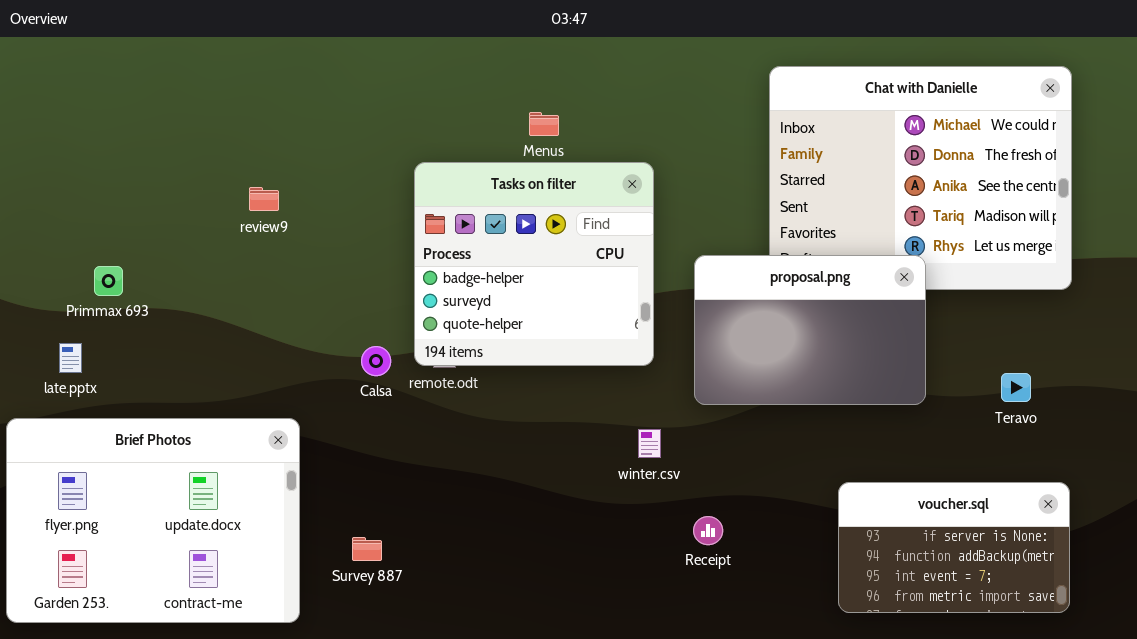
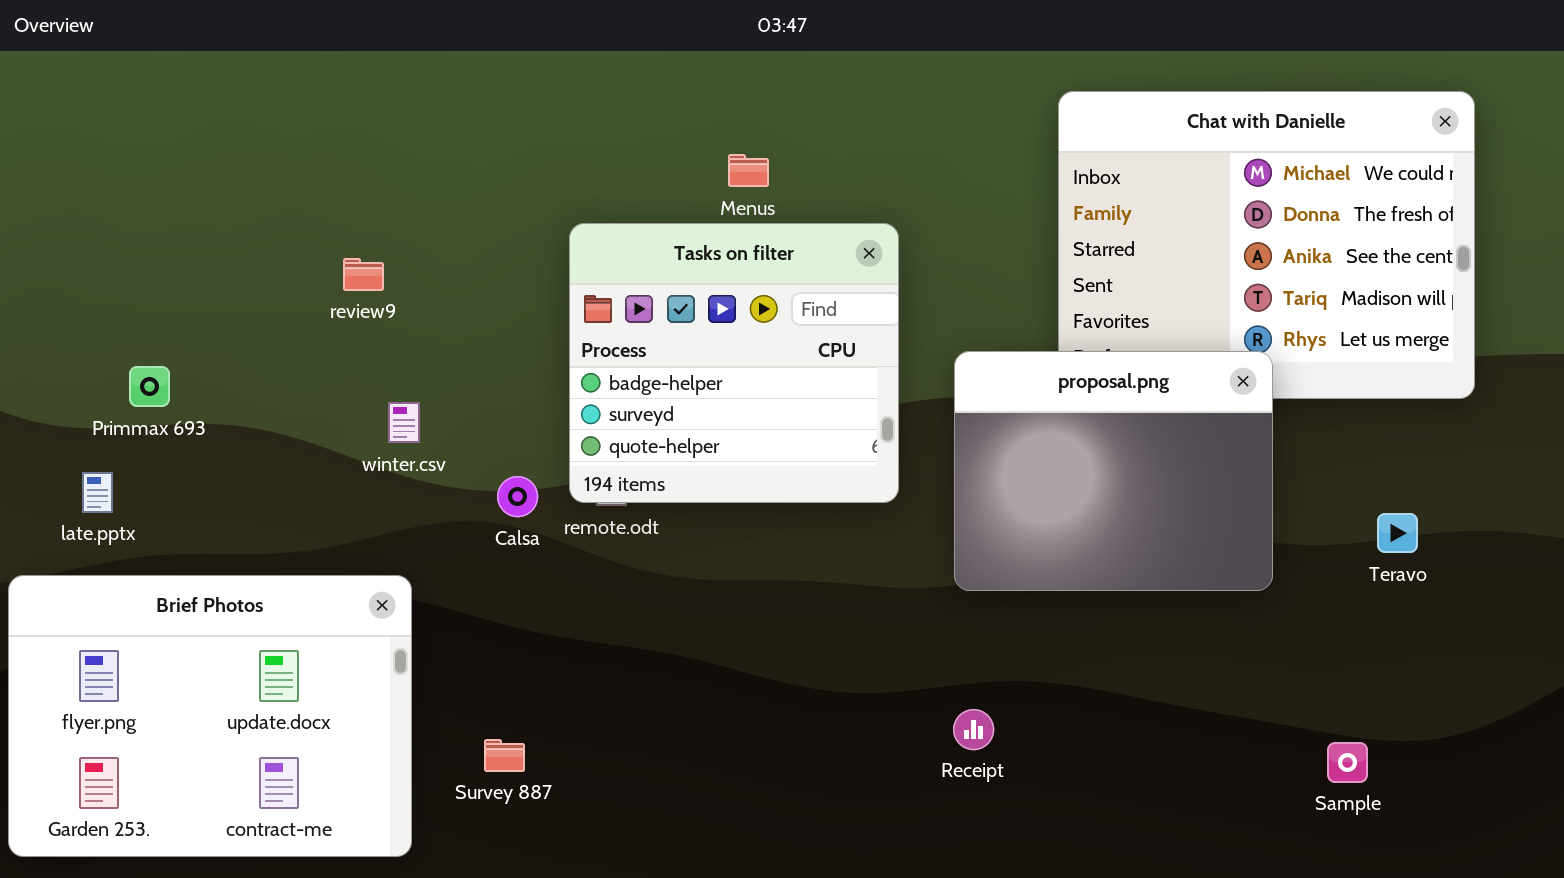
proposal.png: [694,255,926,405] -> [954,351,1273,591], resized
winter.csv: [638,429,661,458] -> [388,402,420,443], moved
voucher.sql: [838,482,1070,613] -> none, closed

